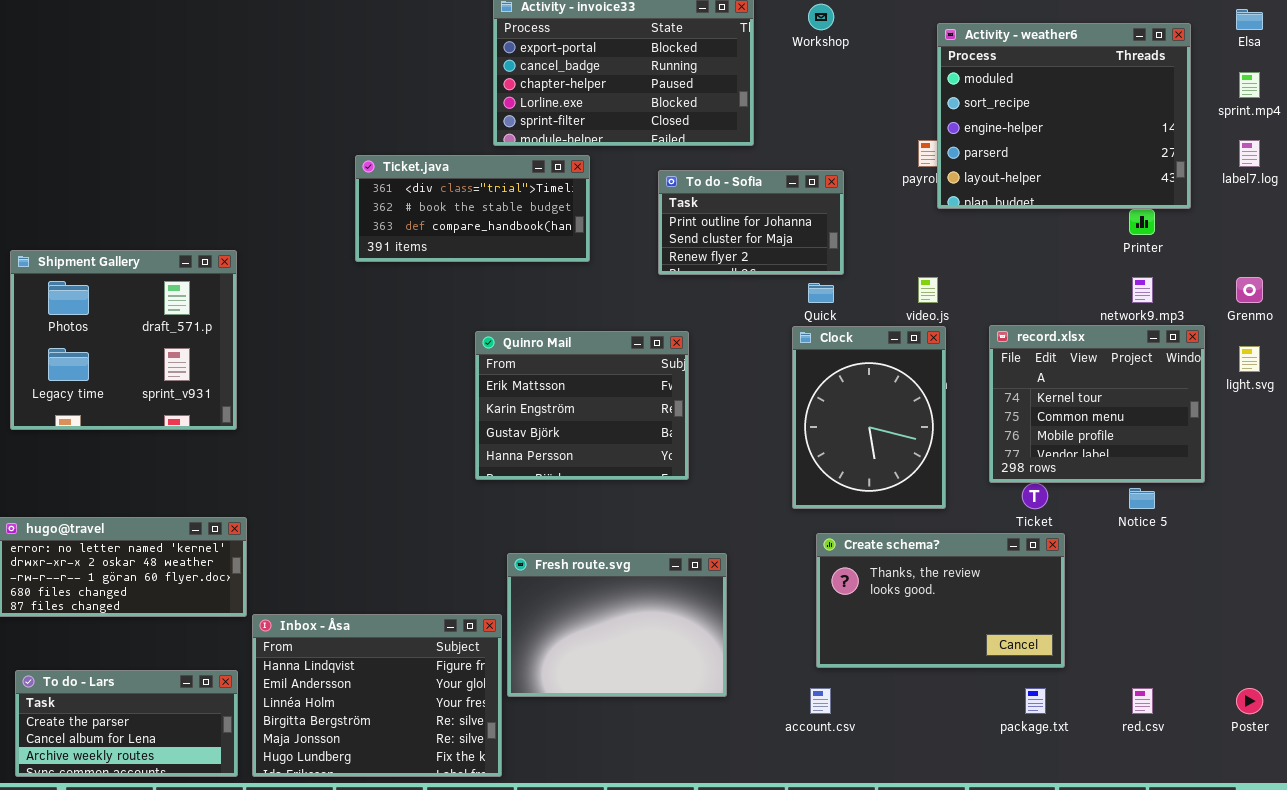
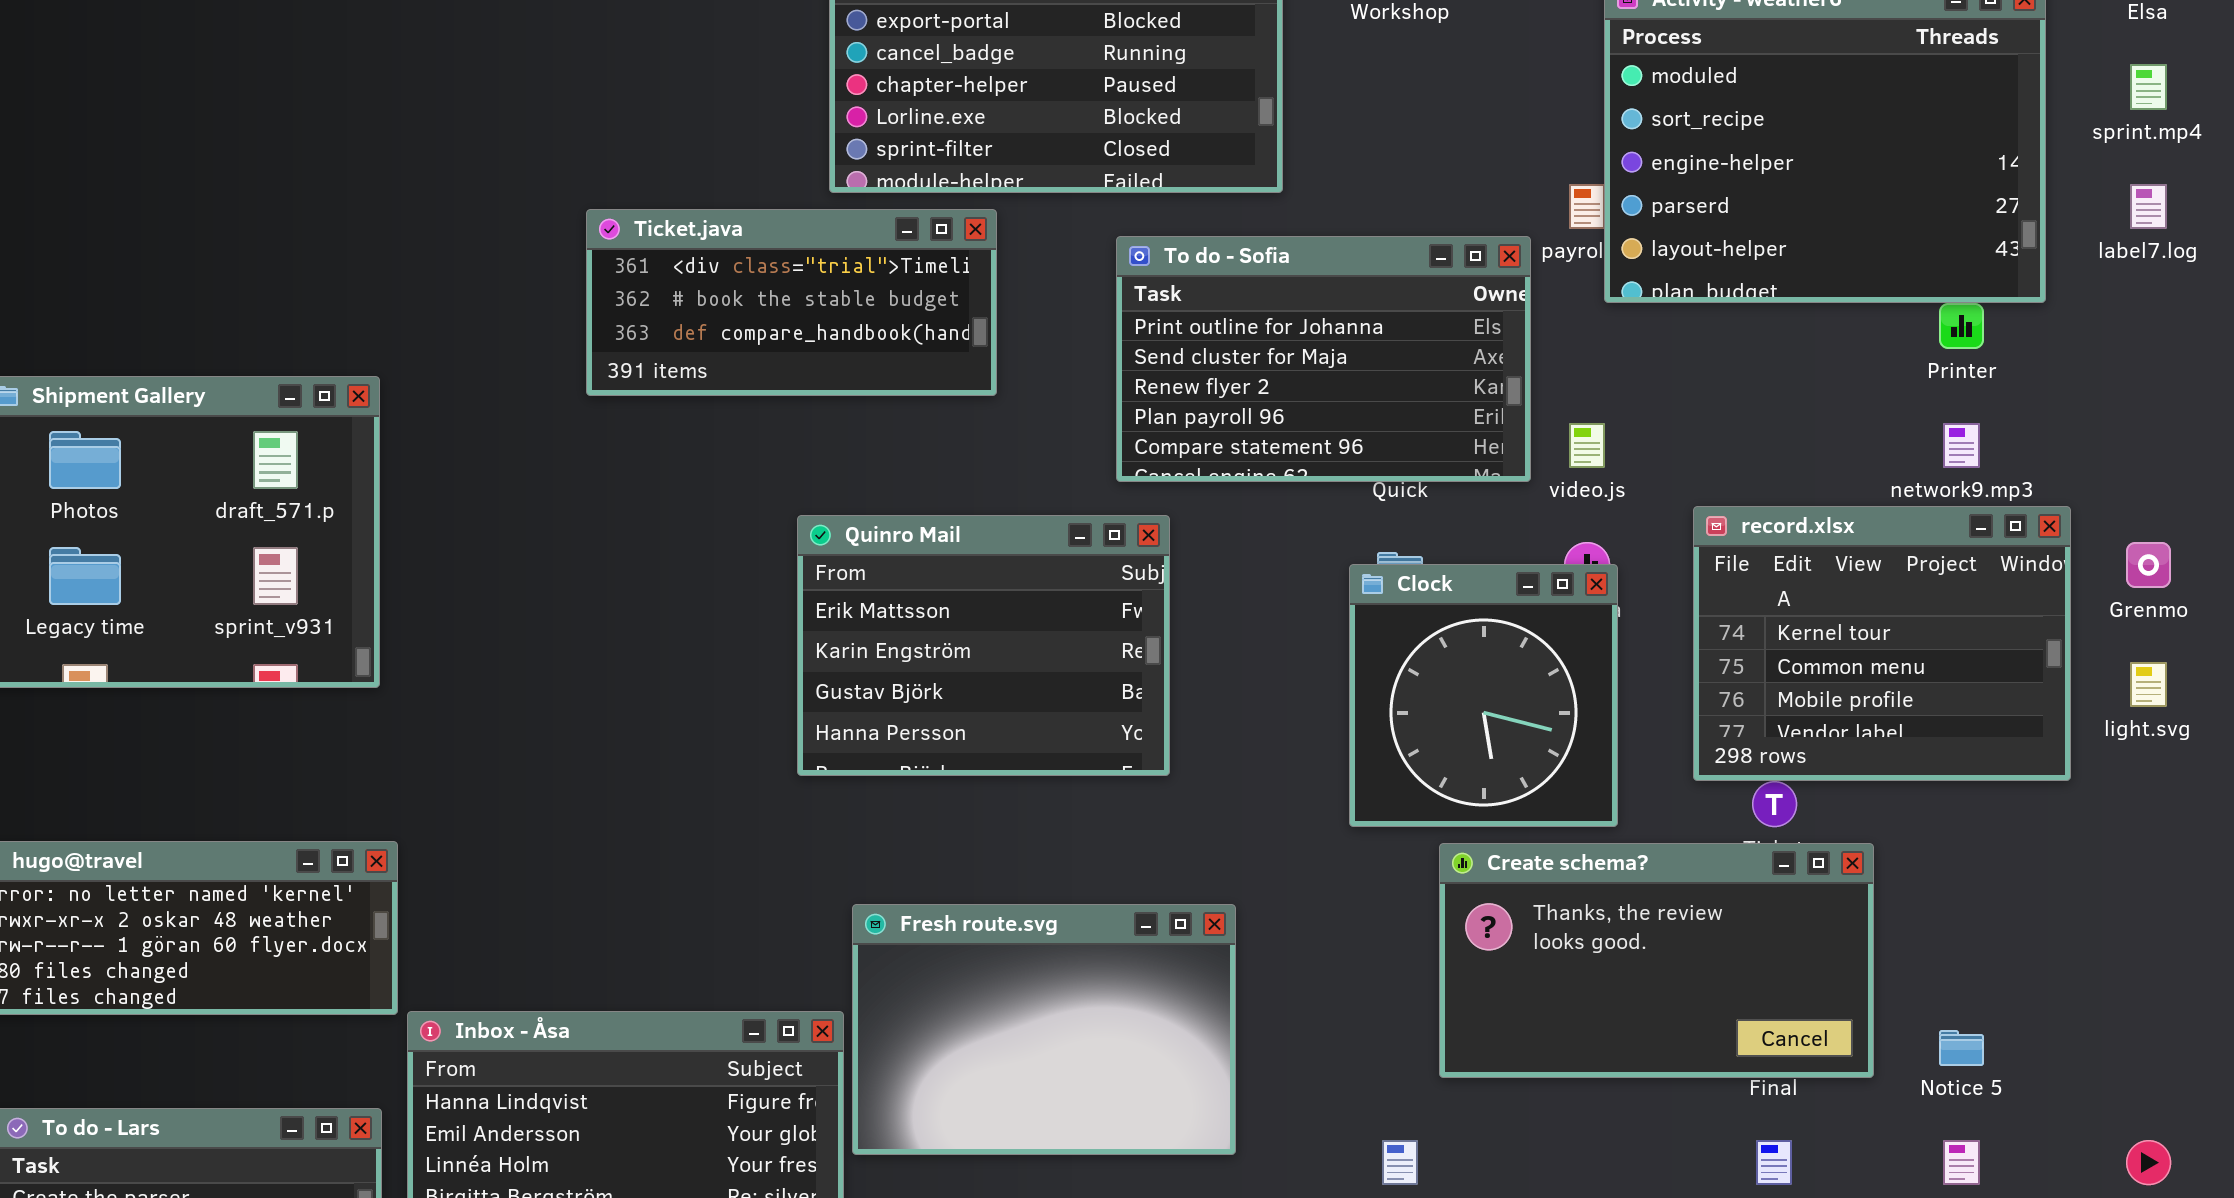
To do - Sofia: [658,170,844,275] -> [1116,236,1531,482], resized
Grenmo: [1236,277,1263,303] -> [2126,542,2171,588], moved
Clock: [792,326,946,509] -> [1349,564,1618,827], resized
light.svg: [1239,346,1260,372] -> [2130,662,2167,707], moved
Notice 5: [1129,488,1155,509] -> [1939,1030,1984,1066], moved
Create schema?: [816,533,1065,668] -> [1439,843,1874,1078], moved

